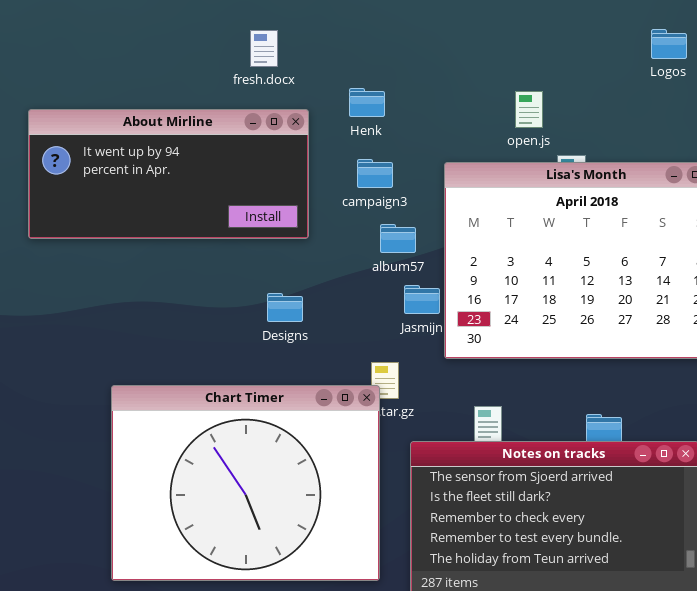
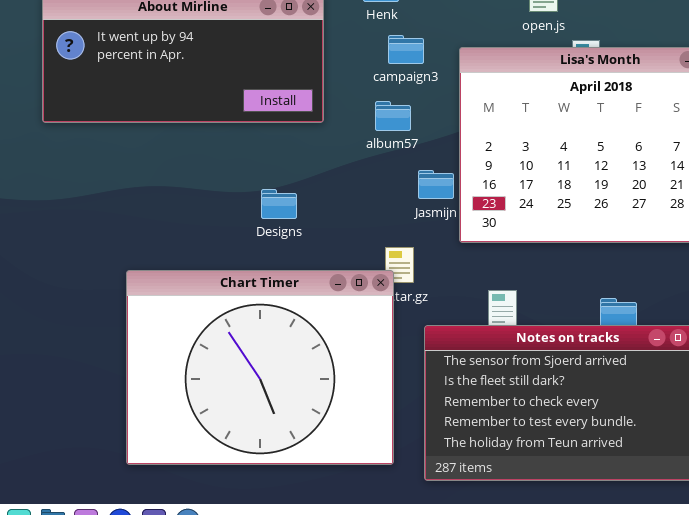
campaign3: [357,159,393,188] -> [388,35,424,64], moved
album57: [380,224,416,253] -> [375,101,411,131], moved
Designs: [267,293,303,322] -> [261,189,297,219], moved

